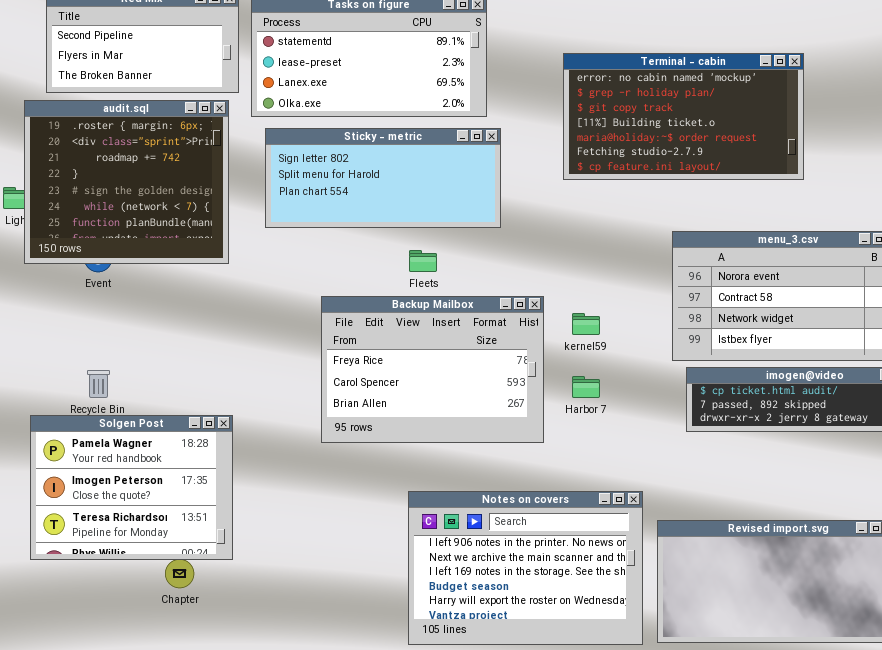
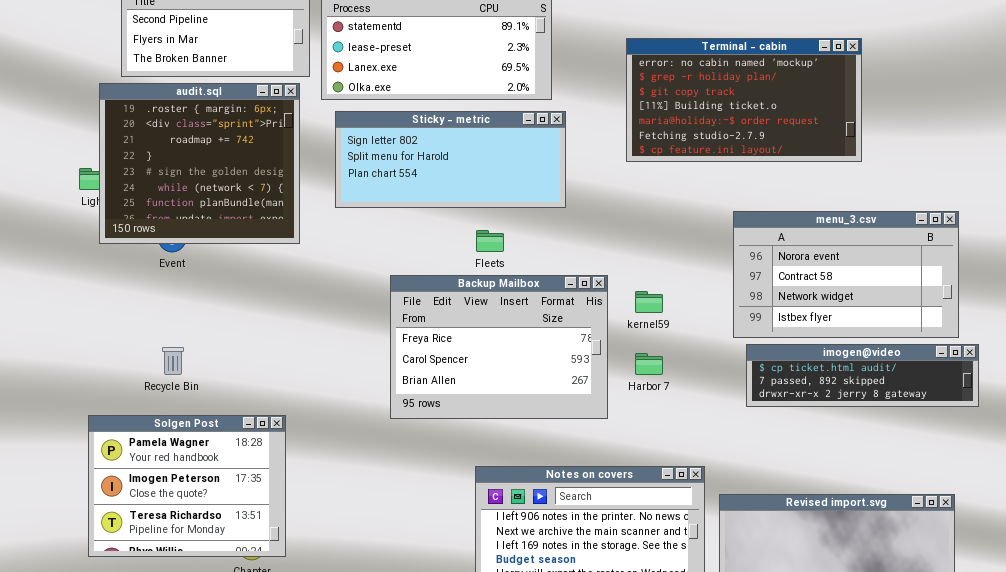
Solgen Post: [30,415,233,560] -> [88,415,286,557], moved

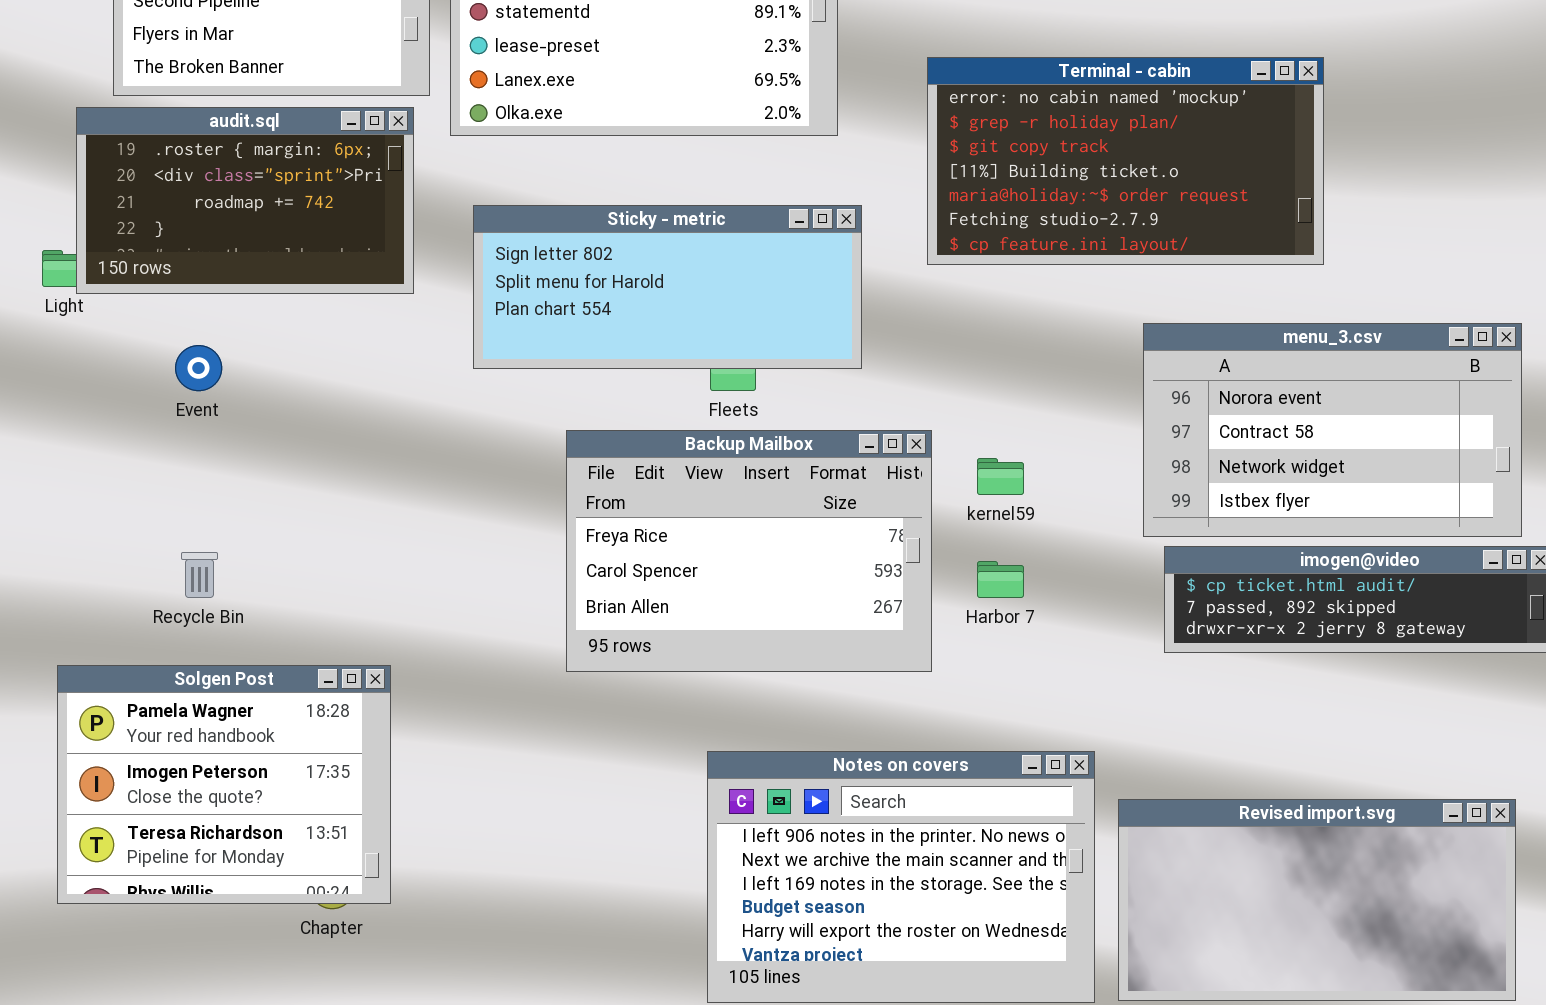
Terminal - cabin: [626,38,862,162] -> [927,57,1324,265], moved
audit.sql: [99,83,300,244] -> [76,107,414,294], resized
Sticky - metric: [335,111,566,208] -> [473,205,862,369], moved

